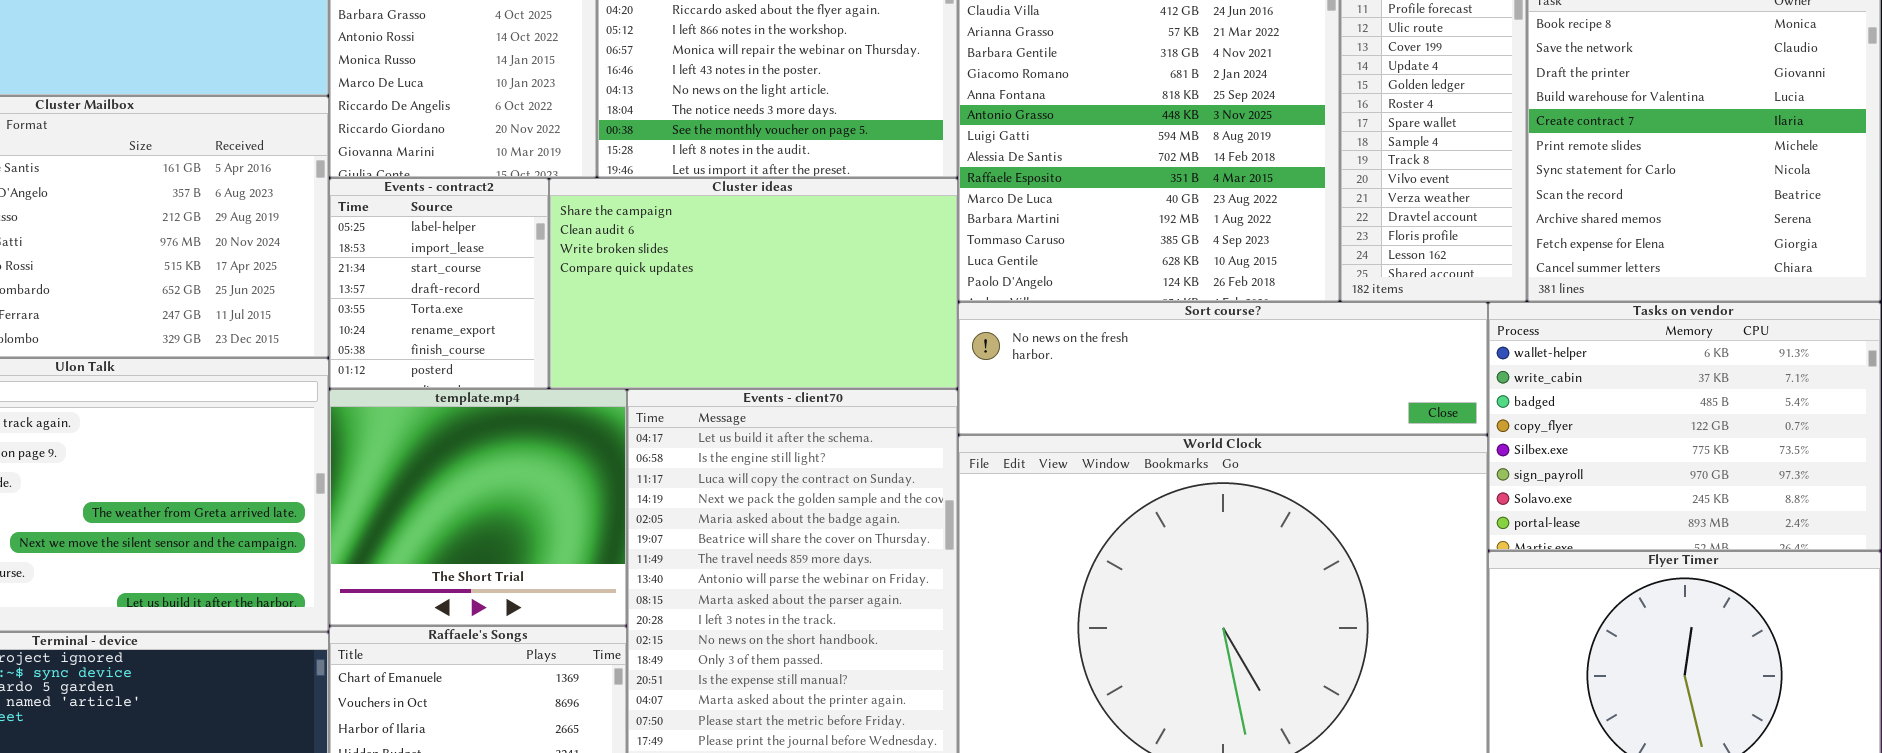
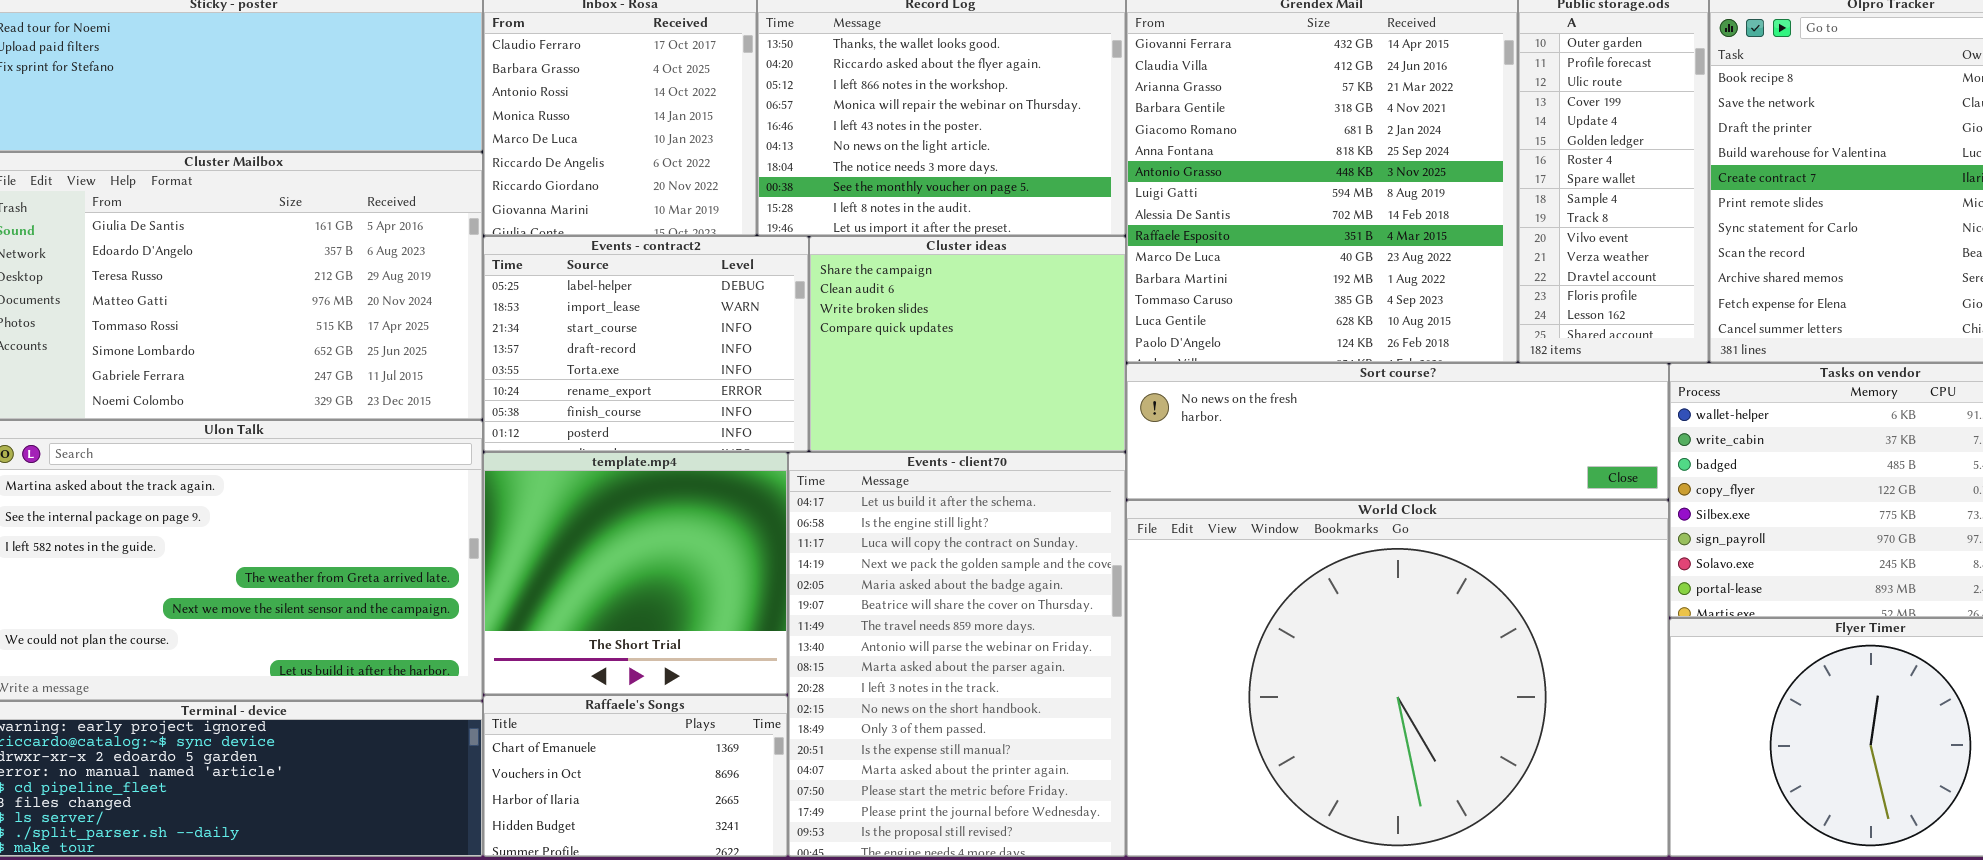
Events - contract2: [329,178,549,389] -> [483,236,809,452], resized
Cluster ideas: [549,178,958,389] -> [809,236,1126,452], resized

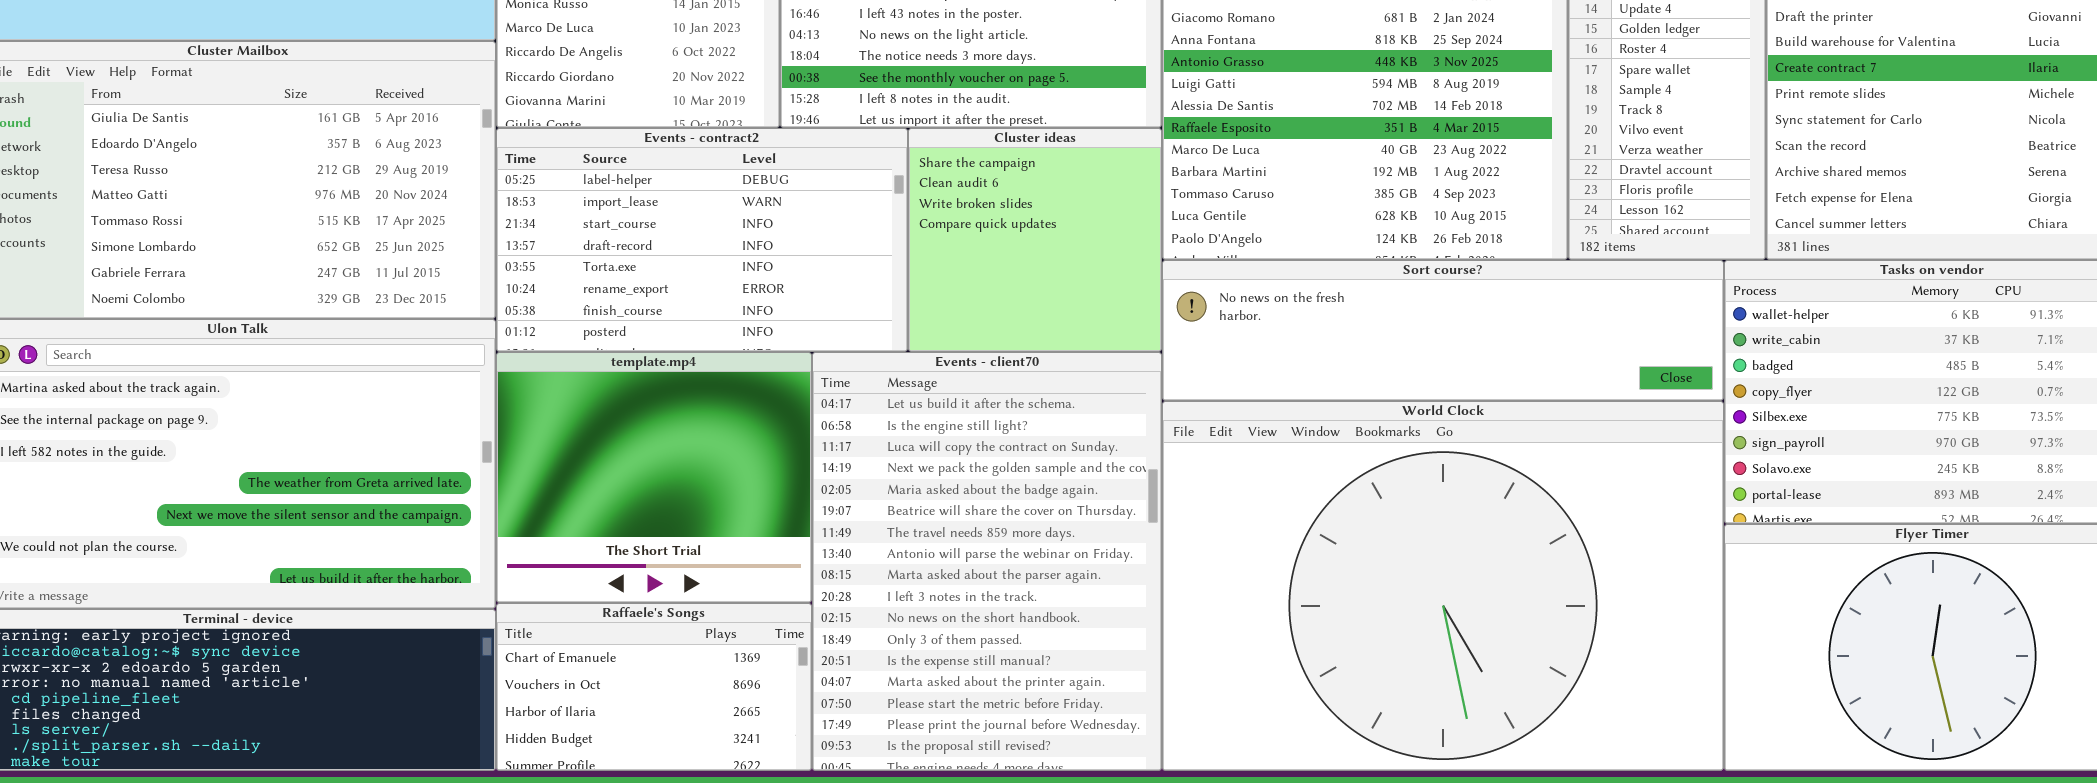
Events - contract2: [483,236,809,452] -> [496,128,908,352], resized
Cluster ideas: [809,236,1126,452] -> [908,128,1162,352], resized

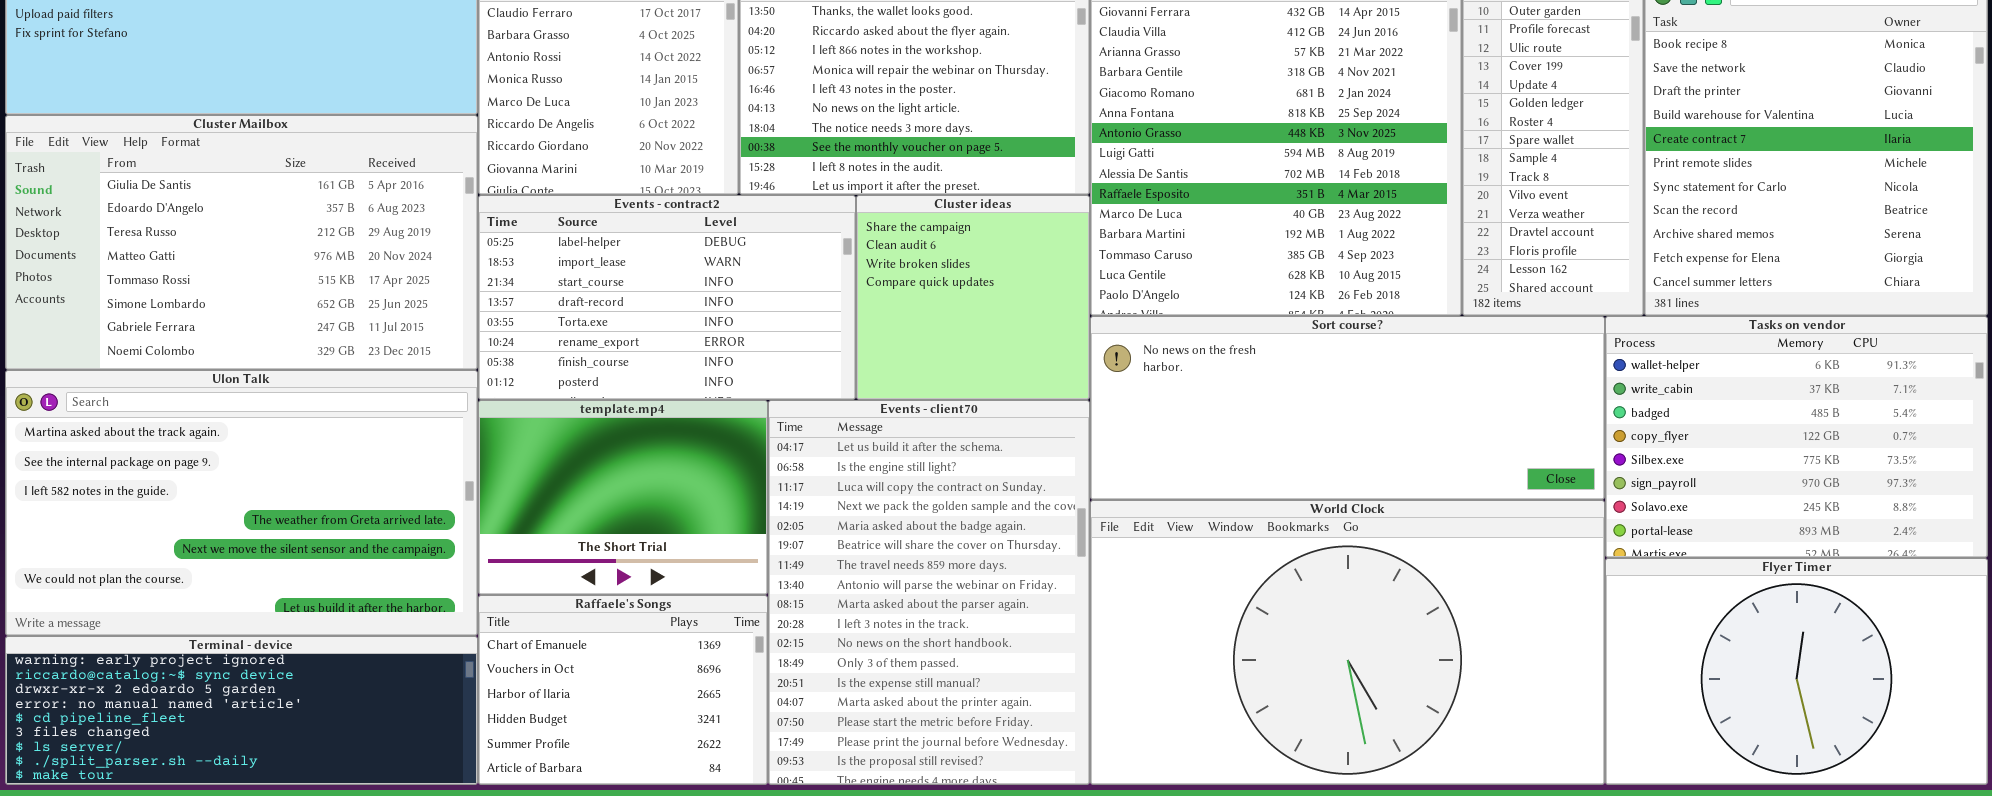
Sort course?: [1162,260,1724,401] -> [1090,316,1605,500], resized
template.mp4: [496,352,812,603] -> [478,400,768,595], resized
World Clock: [1162,401,1724,771] -> [1090,500,1605,785], resized
Raffaele's Songs: [496,603,812,771] -> [478,595,768,785], resized

